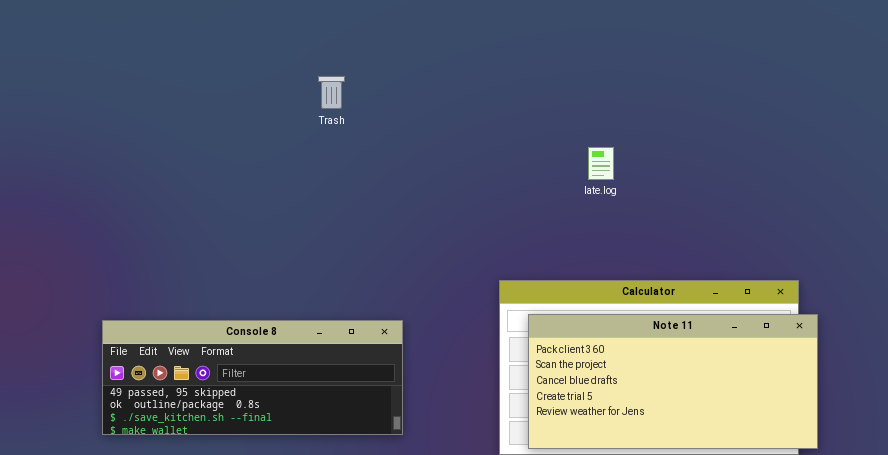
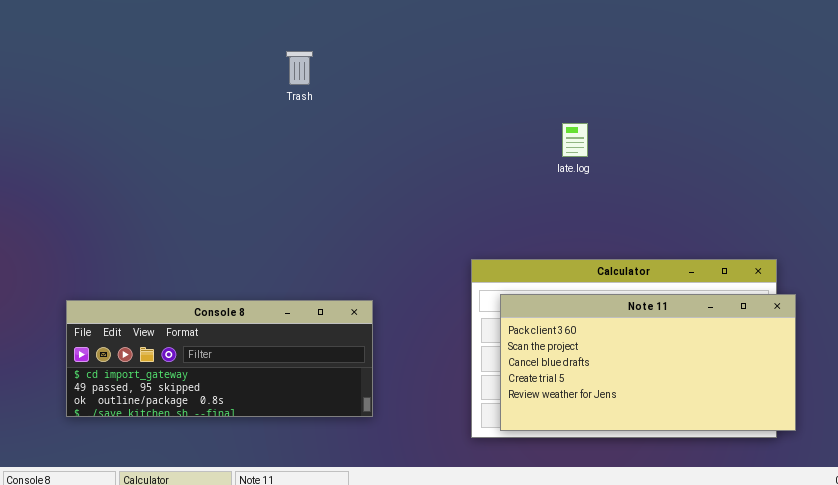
Console 8: [102,320,403,435] -> [66,300,373,417], scrolled up 1 row

